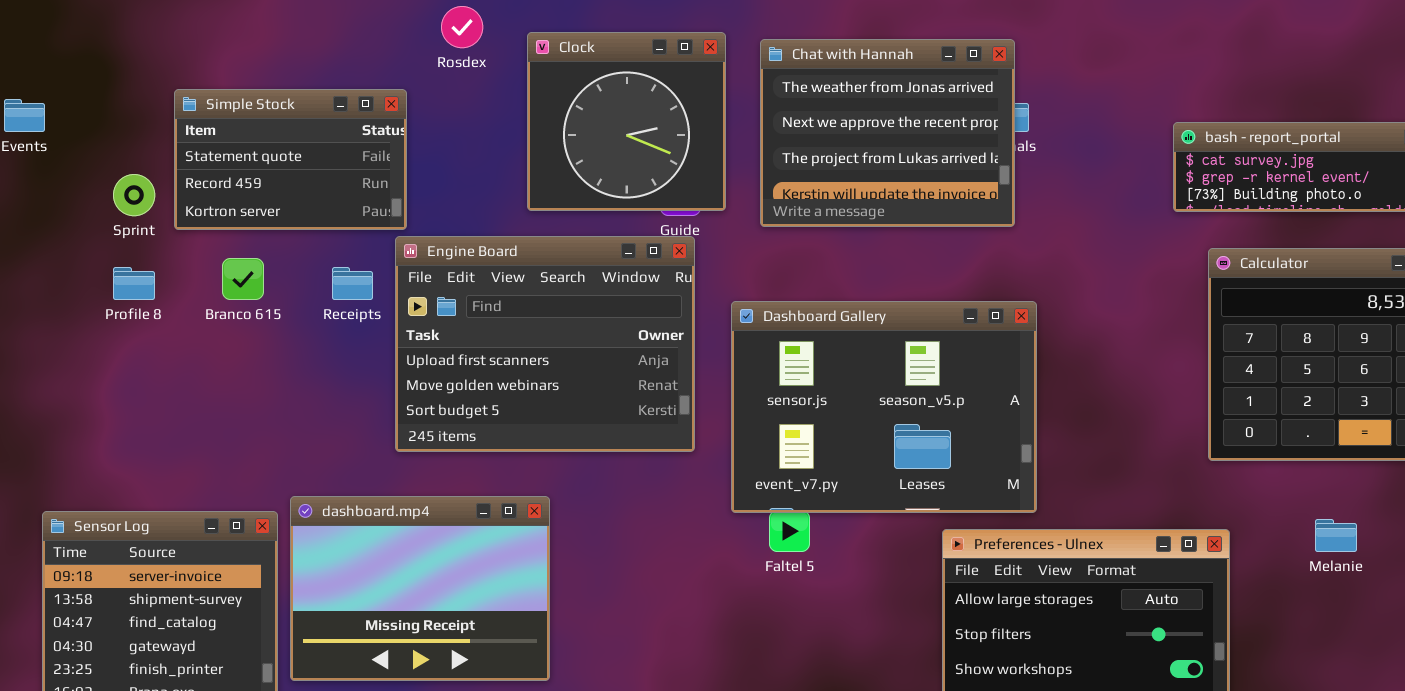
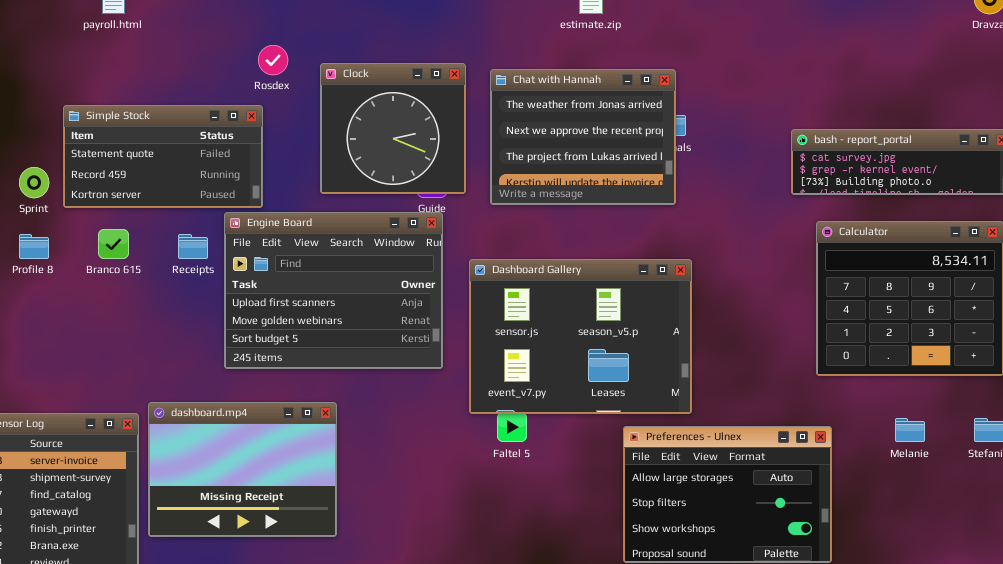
Simple Stock: [174,89,407,230] -> [63,105,263,208], resized

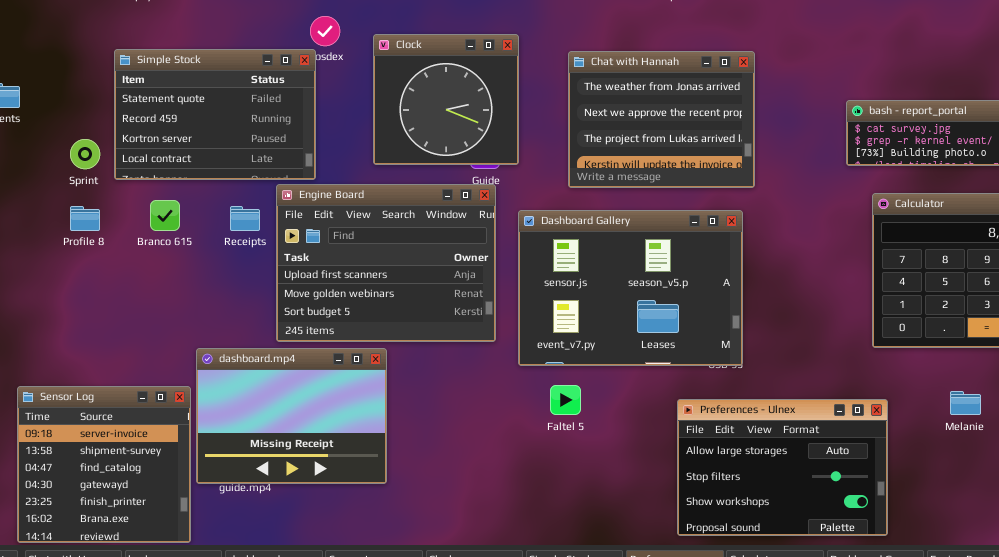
Chat with Hannah: [490,69,676,205] -> [568,51,755,188], moved
Simple Stock: [63,105,263,208] -> [114,49,316,180], resized
Dashboard Gallery: [469,259,692,414] -> [518,210,743,366], moved
dashboard.mp4: [148,402,337,537] -> [196,348,387,484], moved

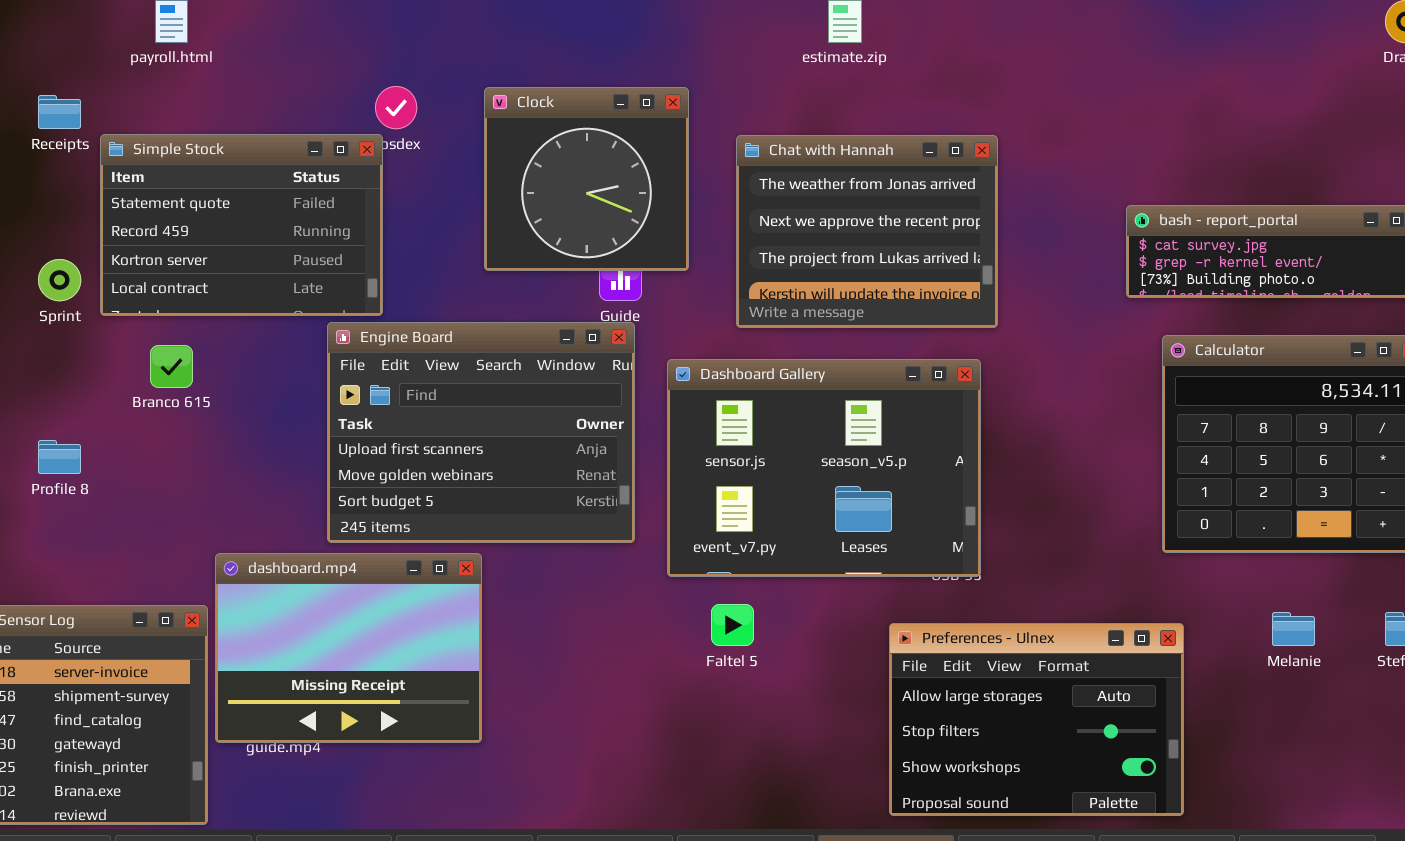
Clock: [373,34,519,165] -> [484,87,689,271], moved
Profile 8: [70,206,100,231] -> [38,440,81,474], moved
Receipts: [230,206,260,231] -> [38,95,81,129], moved

